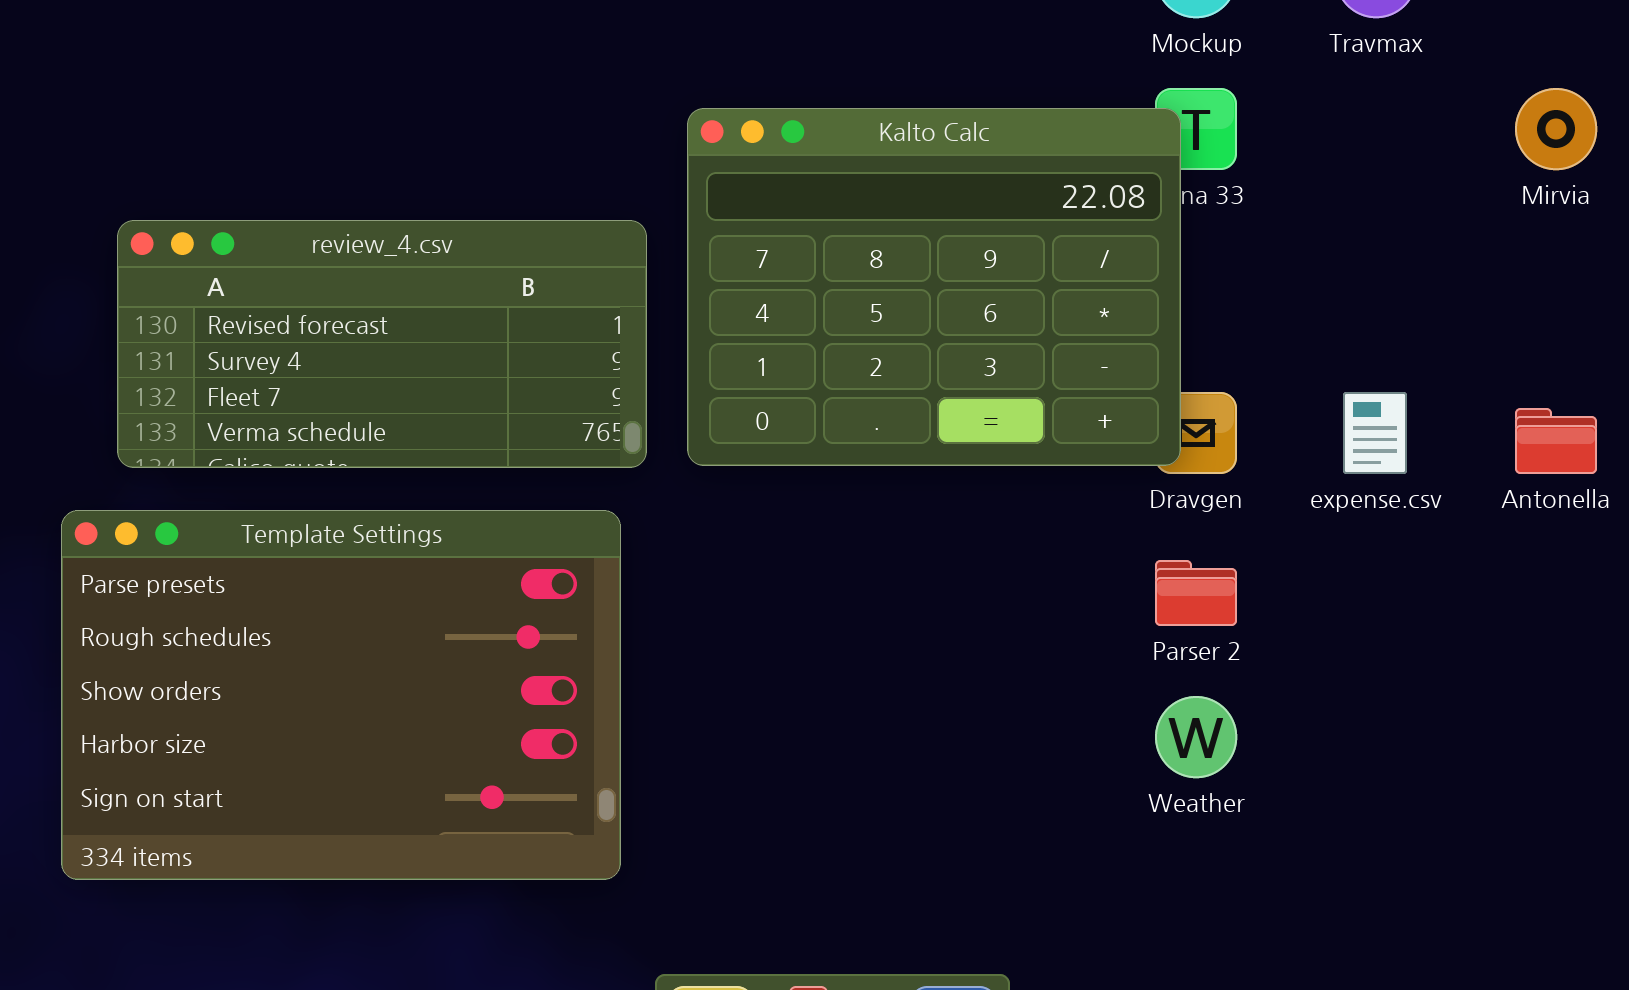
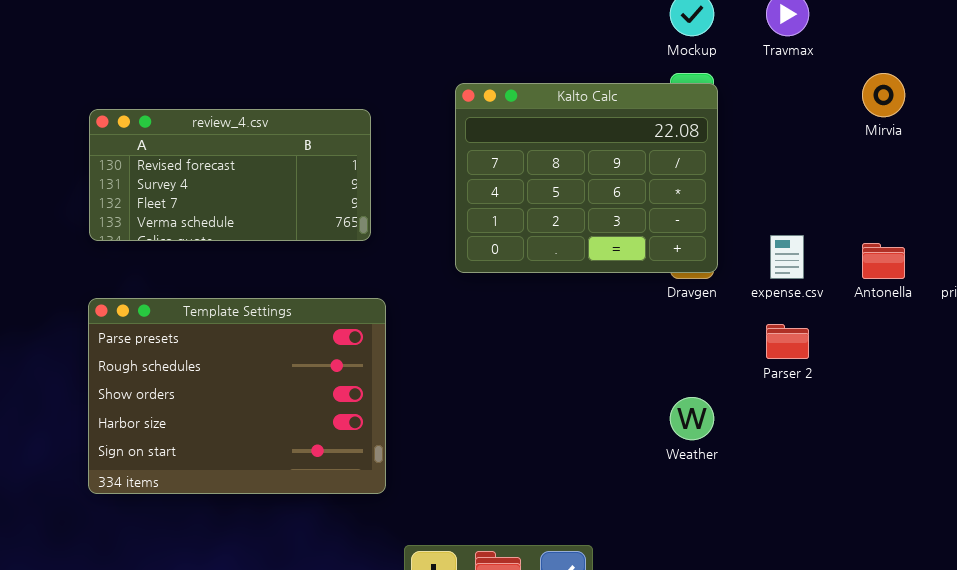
Kalto Calc: [687,108,1181,466] -> [455,83,718,273], moved
review_4.csv: [117,220,647,468] -> [89,109,371,241], moved
Parser 2: [1155,560,1237,626] -> [766,324,809,359], moved

